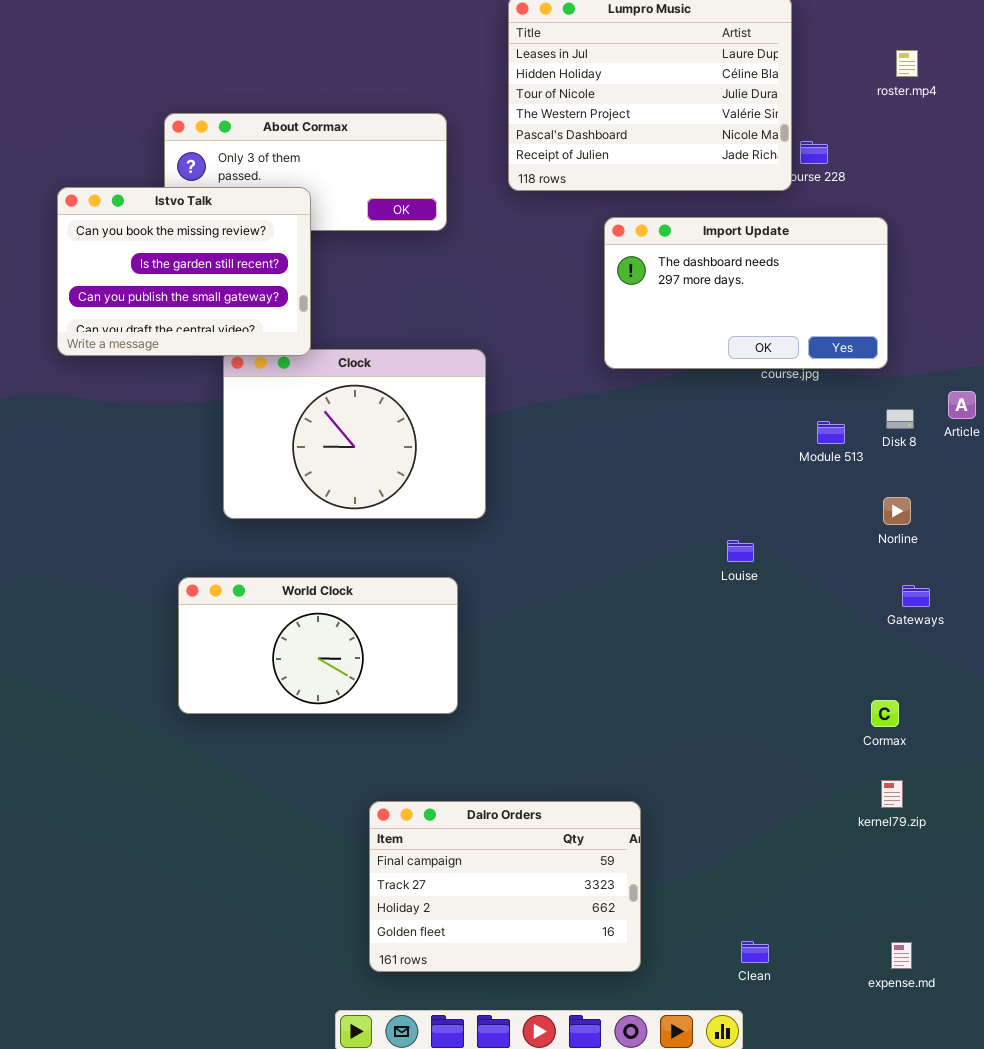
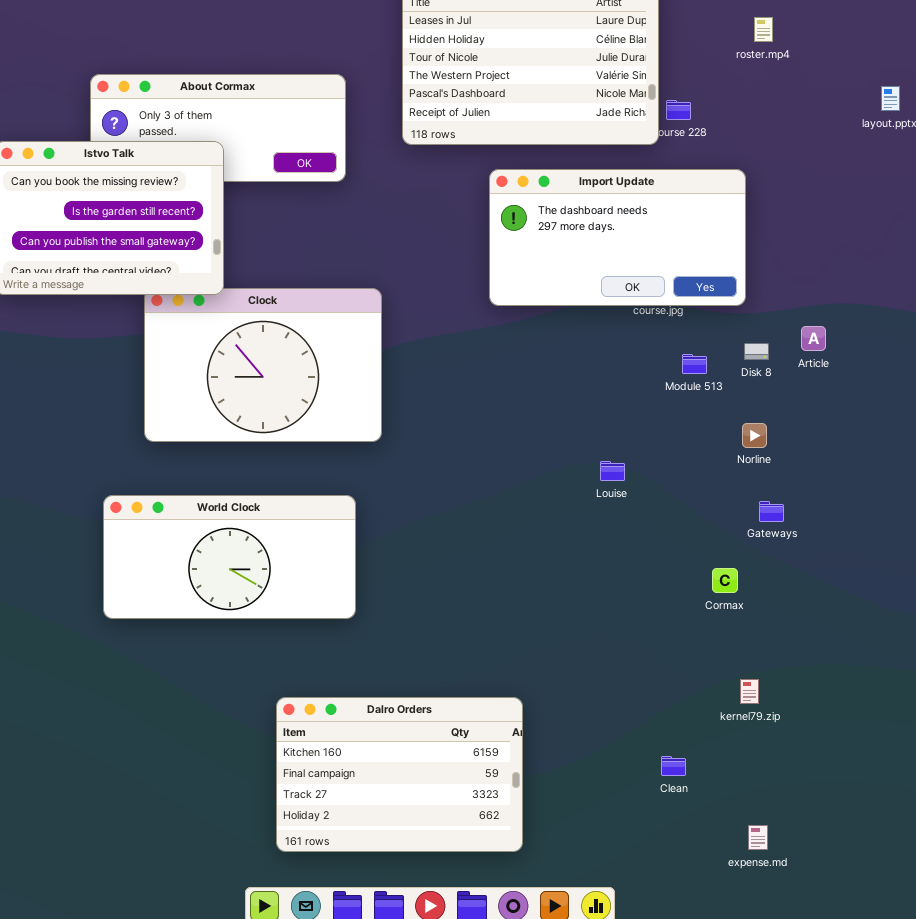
Cormax: [871,700,899,727] -> [712,568,738,593], moved
Dalro Orders: [369,801,641,972] -> [276,697,523,852], scrolled up 1 row
Clean: [741,941,769,963] -> [661,756,686,776], moved

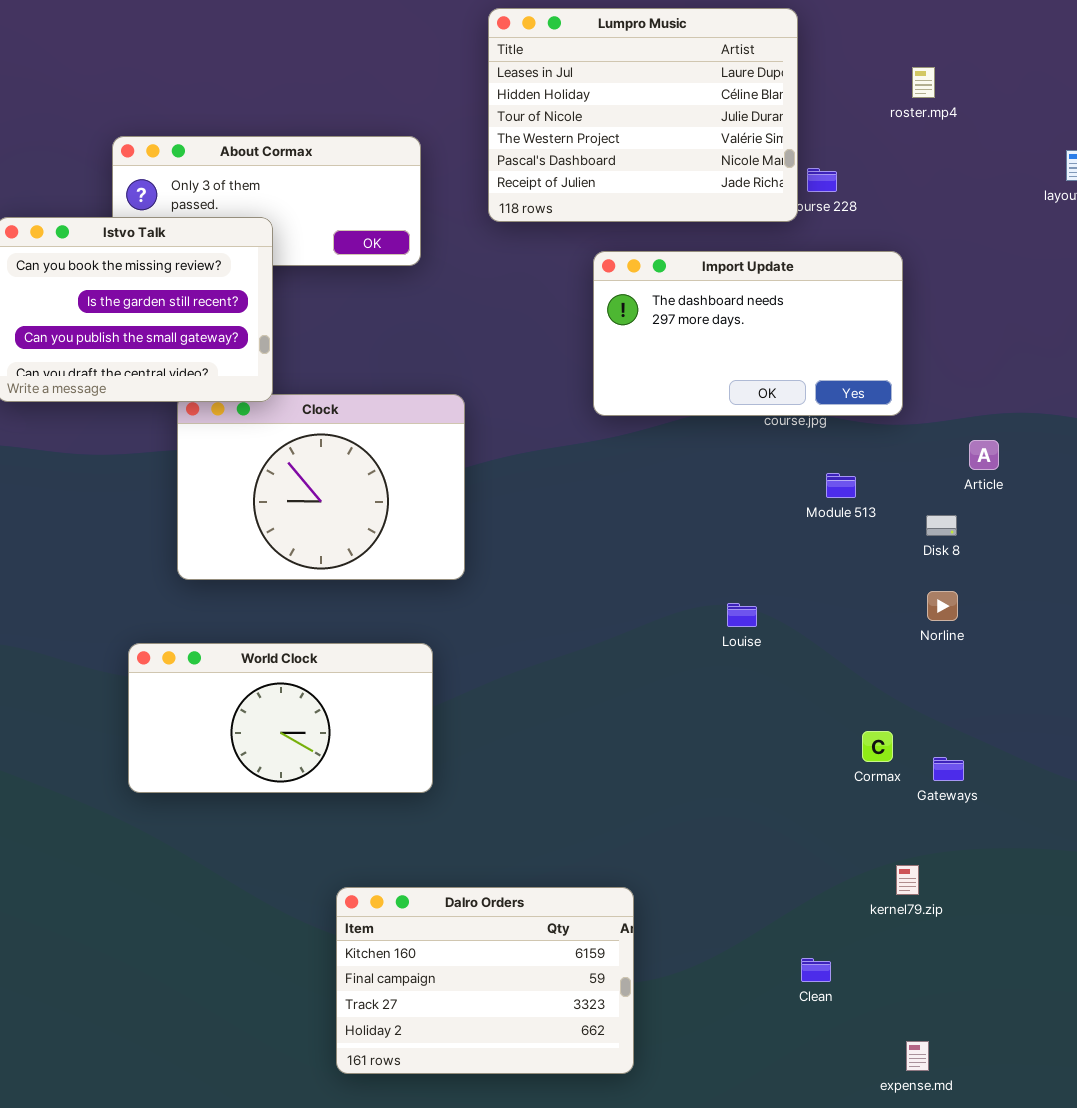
Disk 8: [744,343,769,360] -> [926,515,957,536], moved
Norline: [742,423,767,448] -> [927,591,958,621], moved
Gateways: [759,501,784,522] -> [933,757,964,781], moved

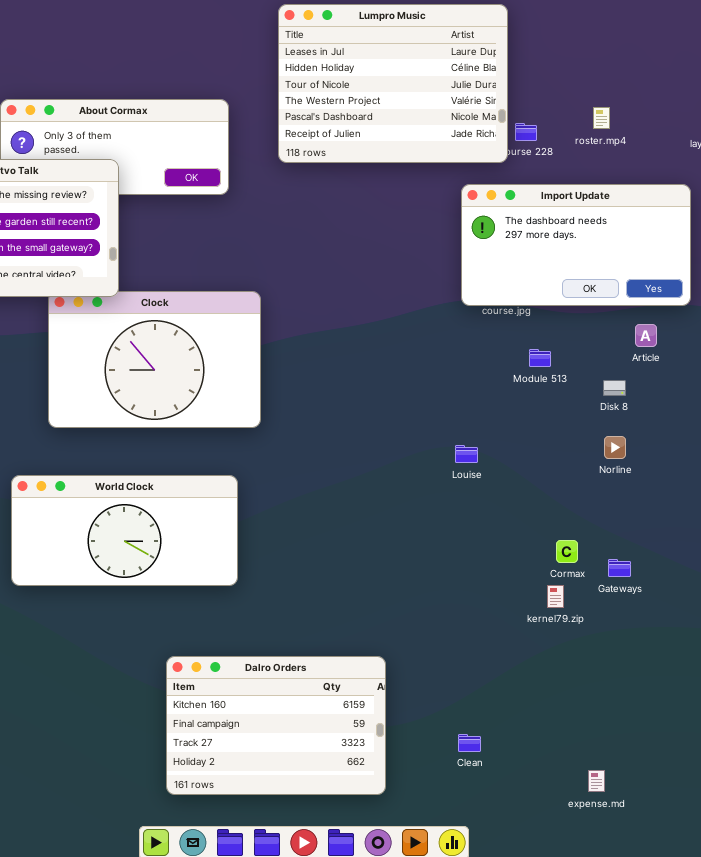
roster.mp4: [912,67,935,98] -> [593,107,610,129], moved
Import Update: [593,251,903,416] -> [461,184,691,306], moved
kernel79.zip: [896,865,919,895] -> [547,585,564,608], moved
Clean: [801,958,831,982] -> [458,734,481,752], moved

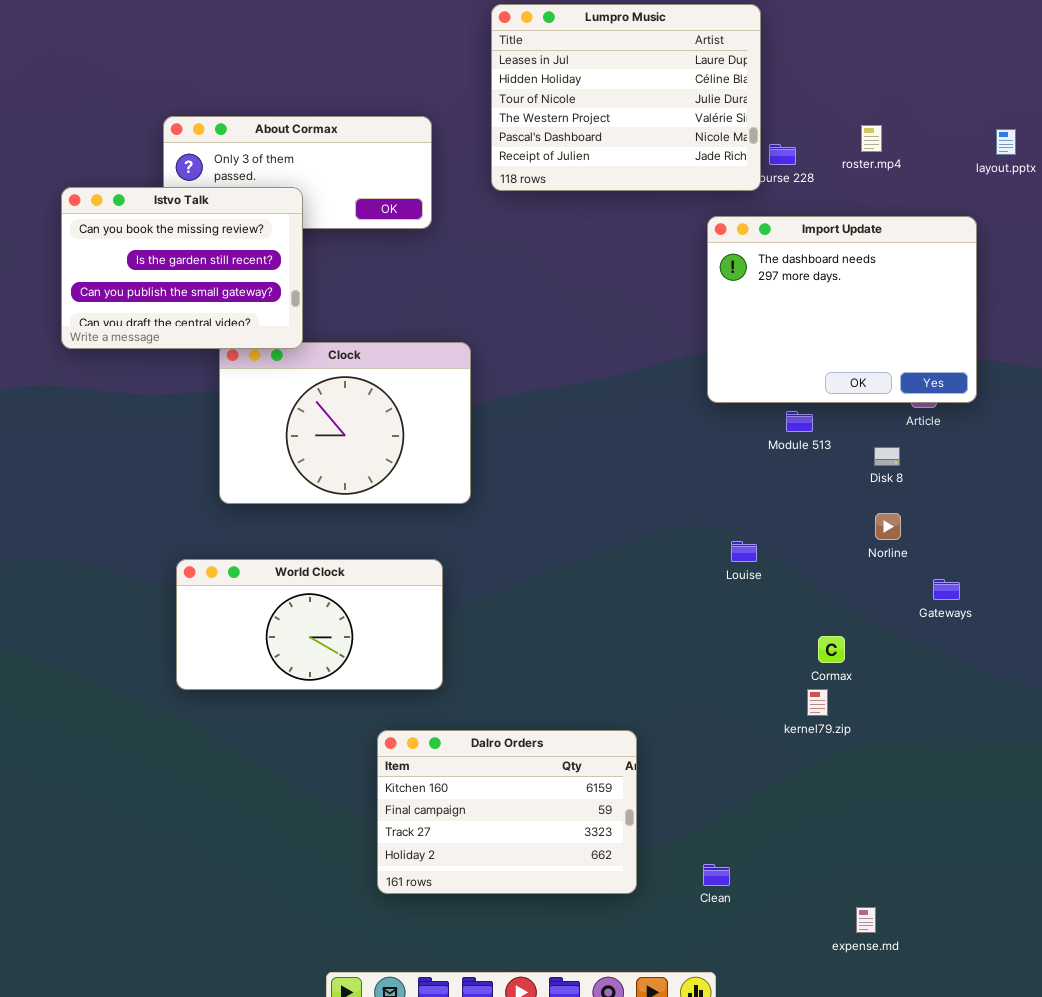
Import Update: [461,184,691,306] -> [707,216,977,403], resized
Louise: [455,445,478,463] -> [731,541,757,562], moved
Gateways: [608,559,631,577] -> [933,579,960,600], moved
Dalro Orders: [166,656,386,795] -> [377,730,637,894], moved

